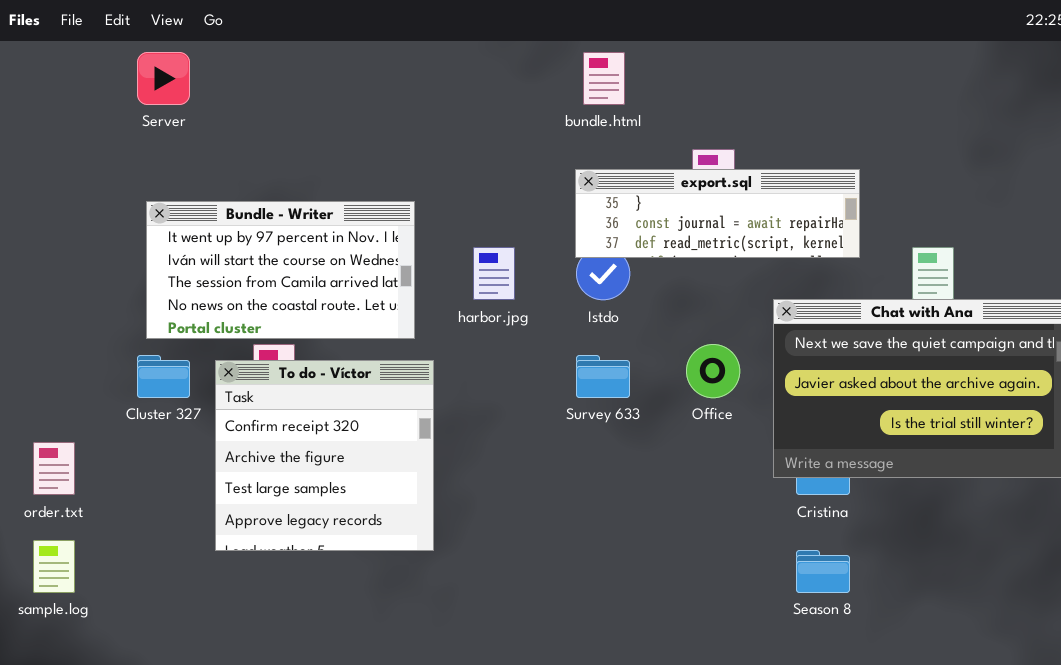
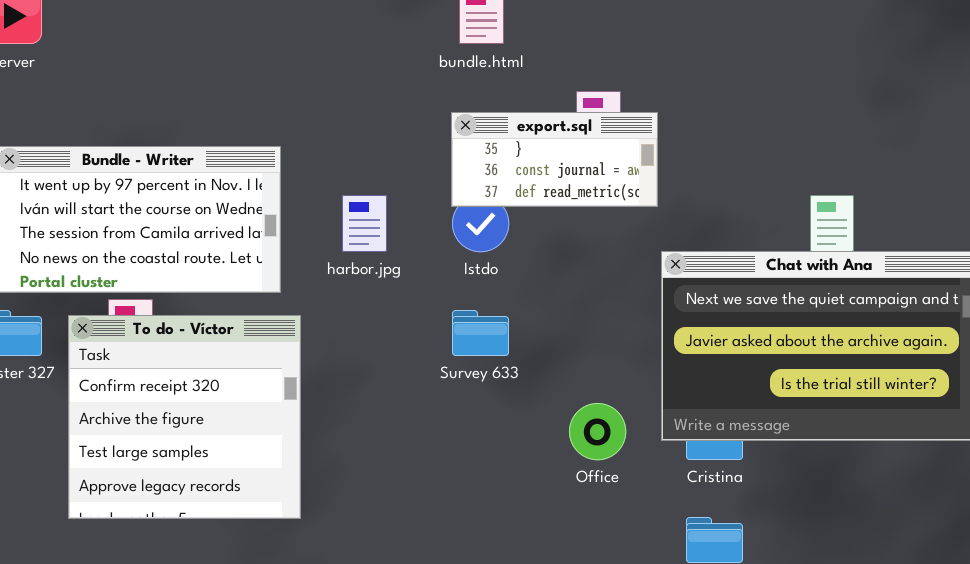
export.sql: [575,169,860,258] -> [451,112,658,207], resized
Office: [686,344,740,398] -> [569,403,626,460], moved

